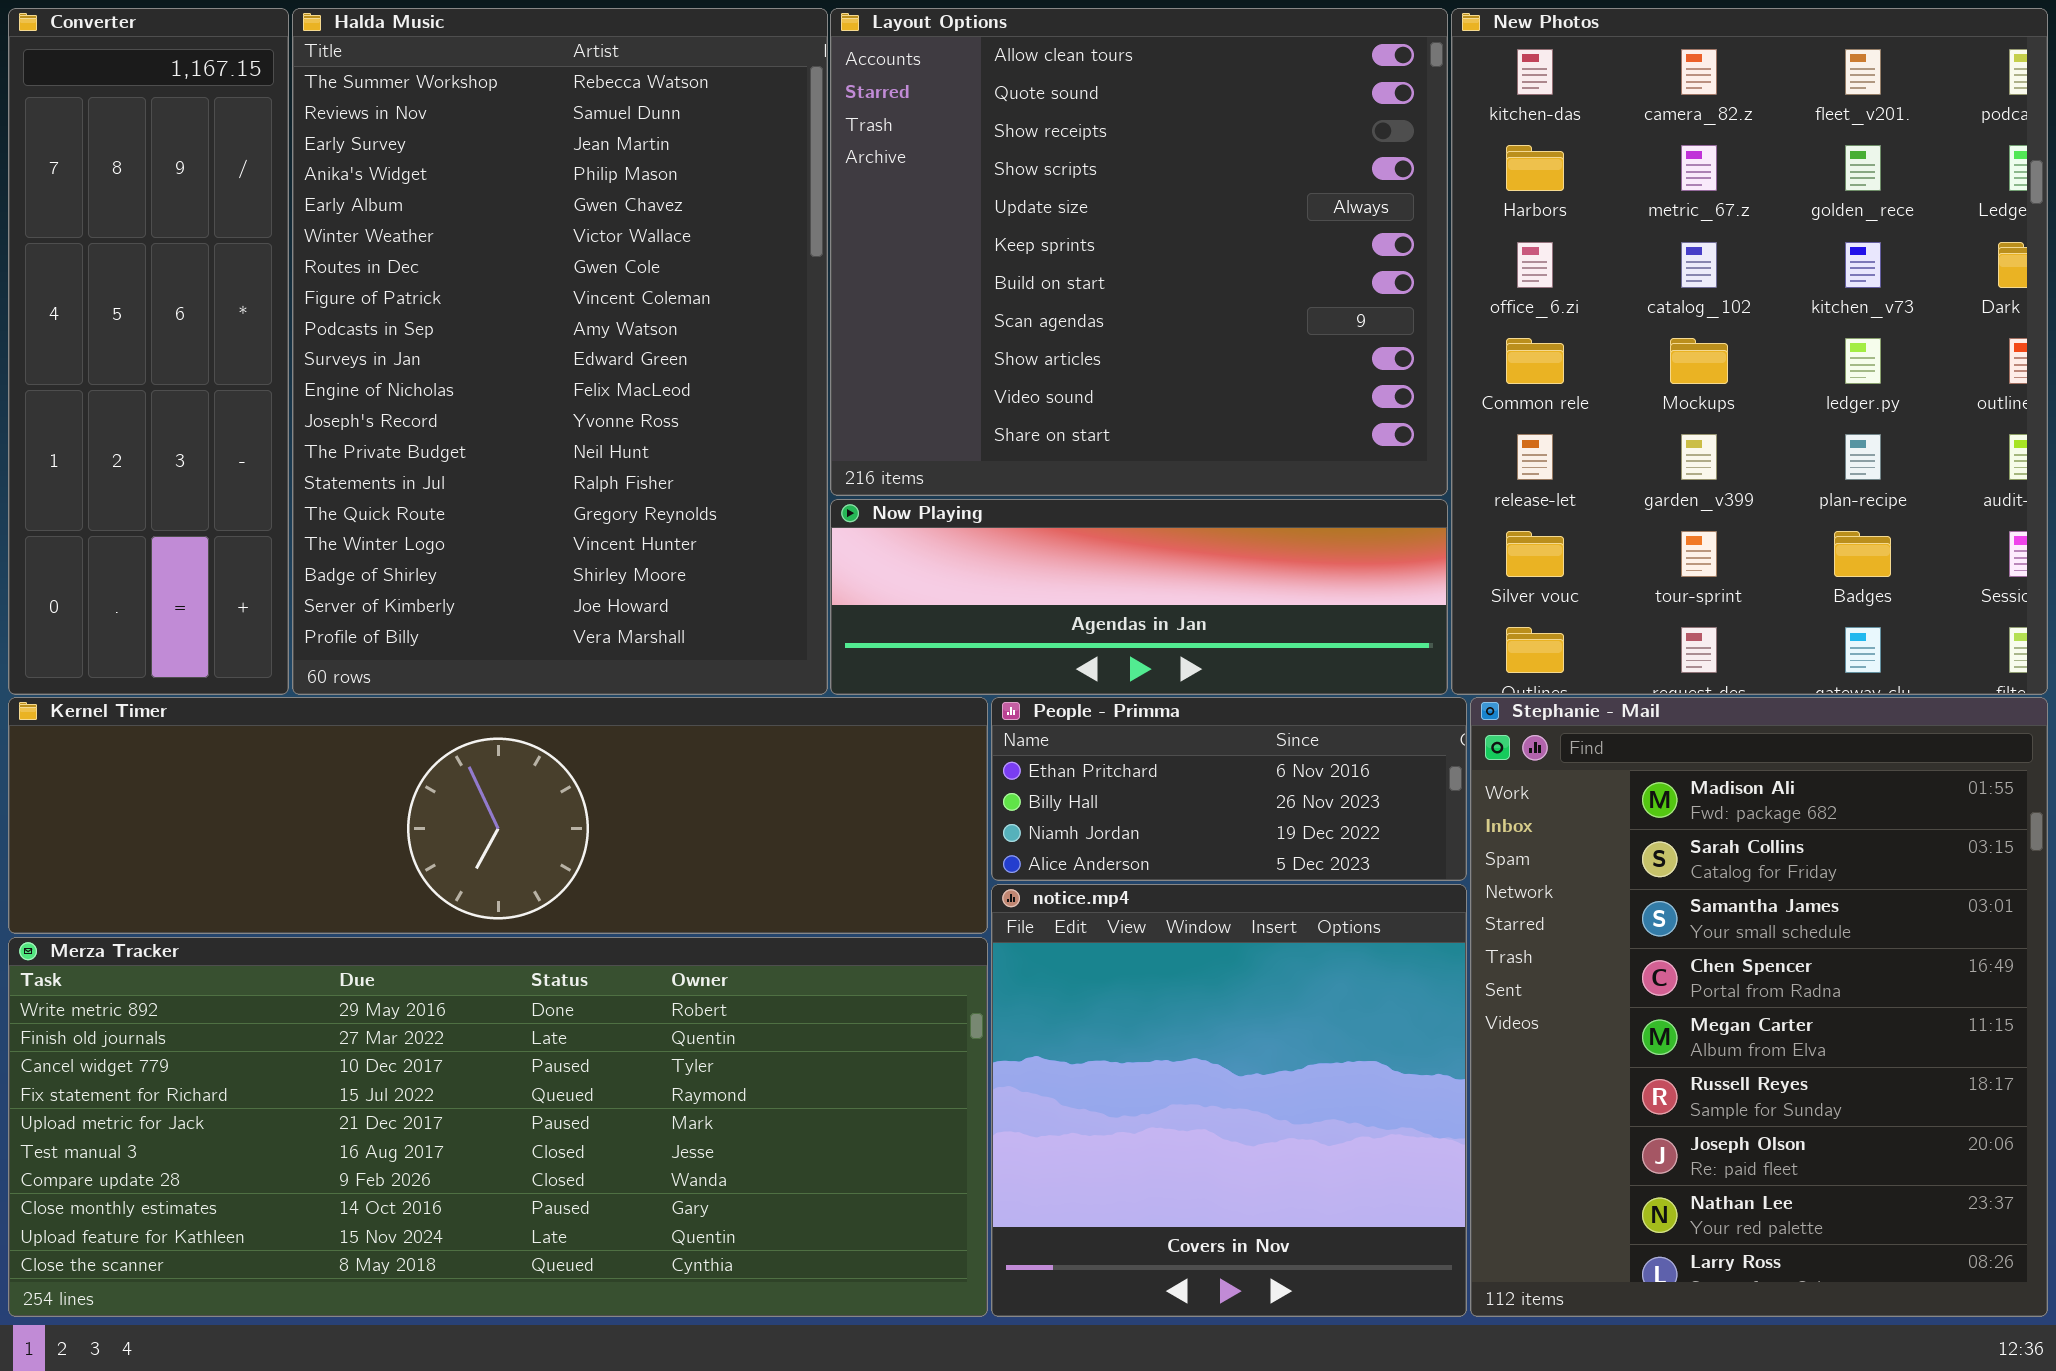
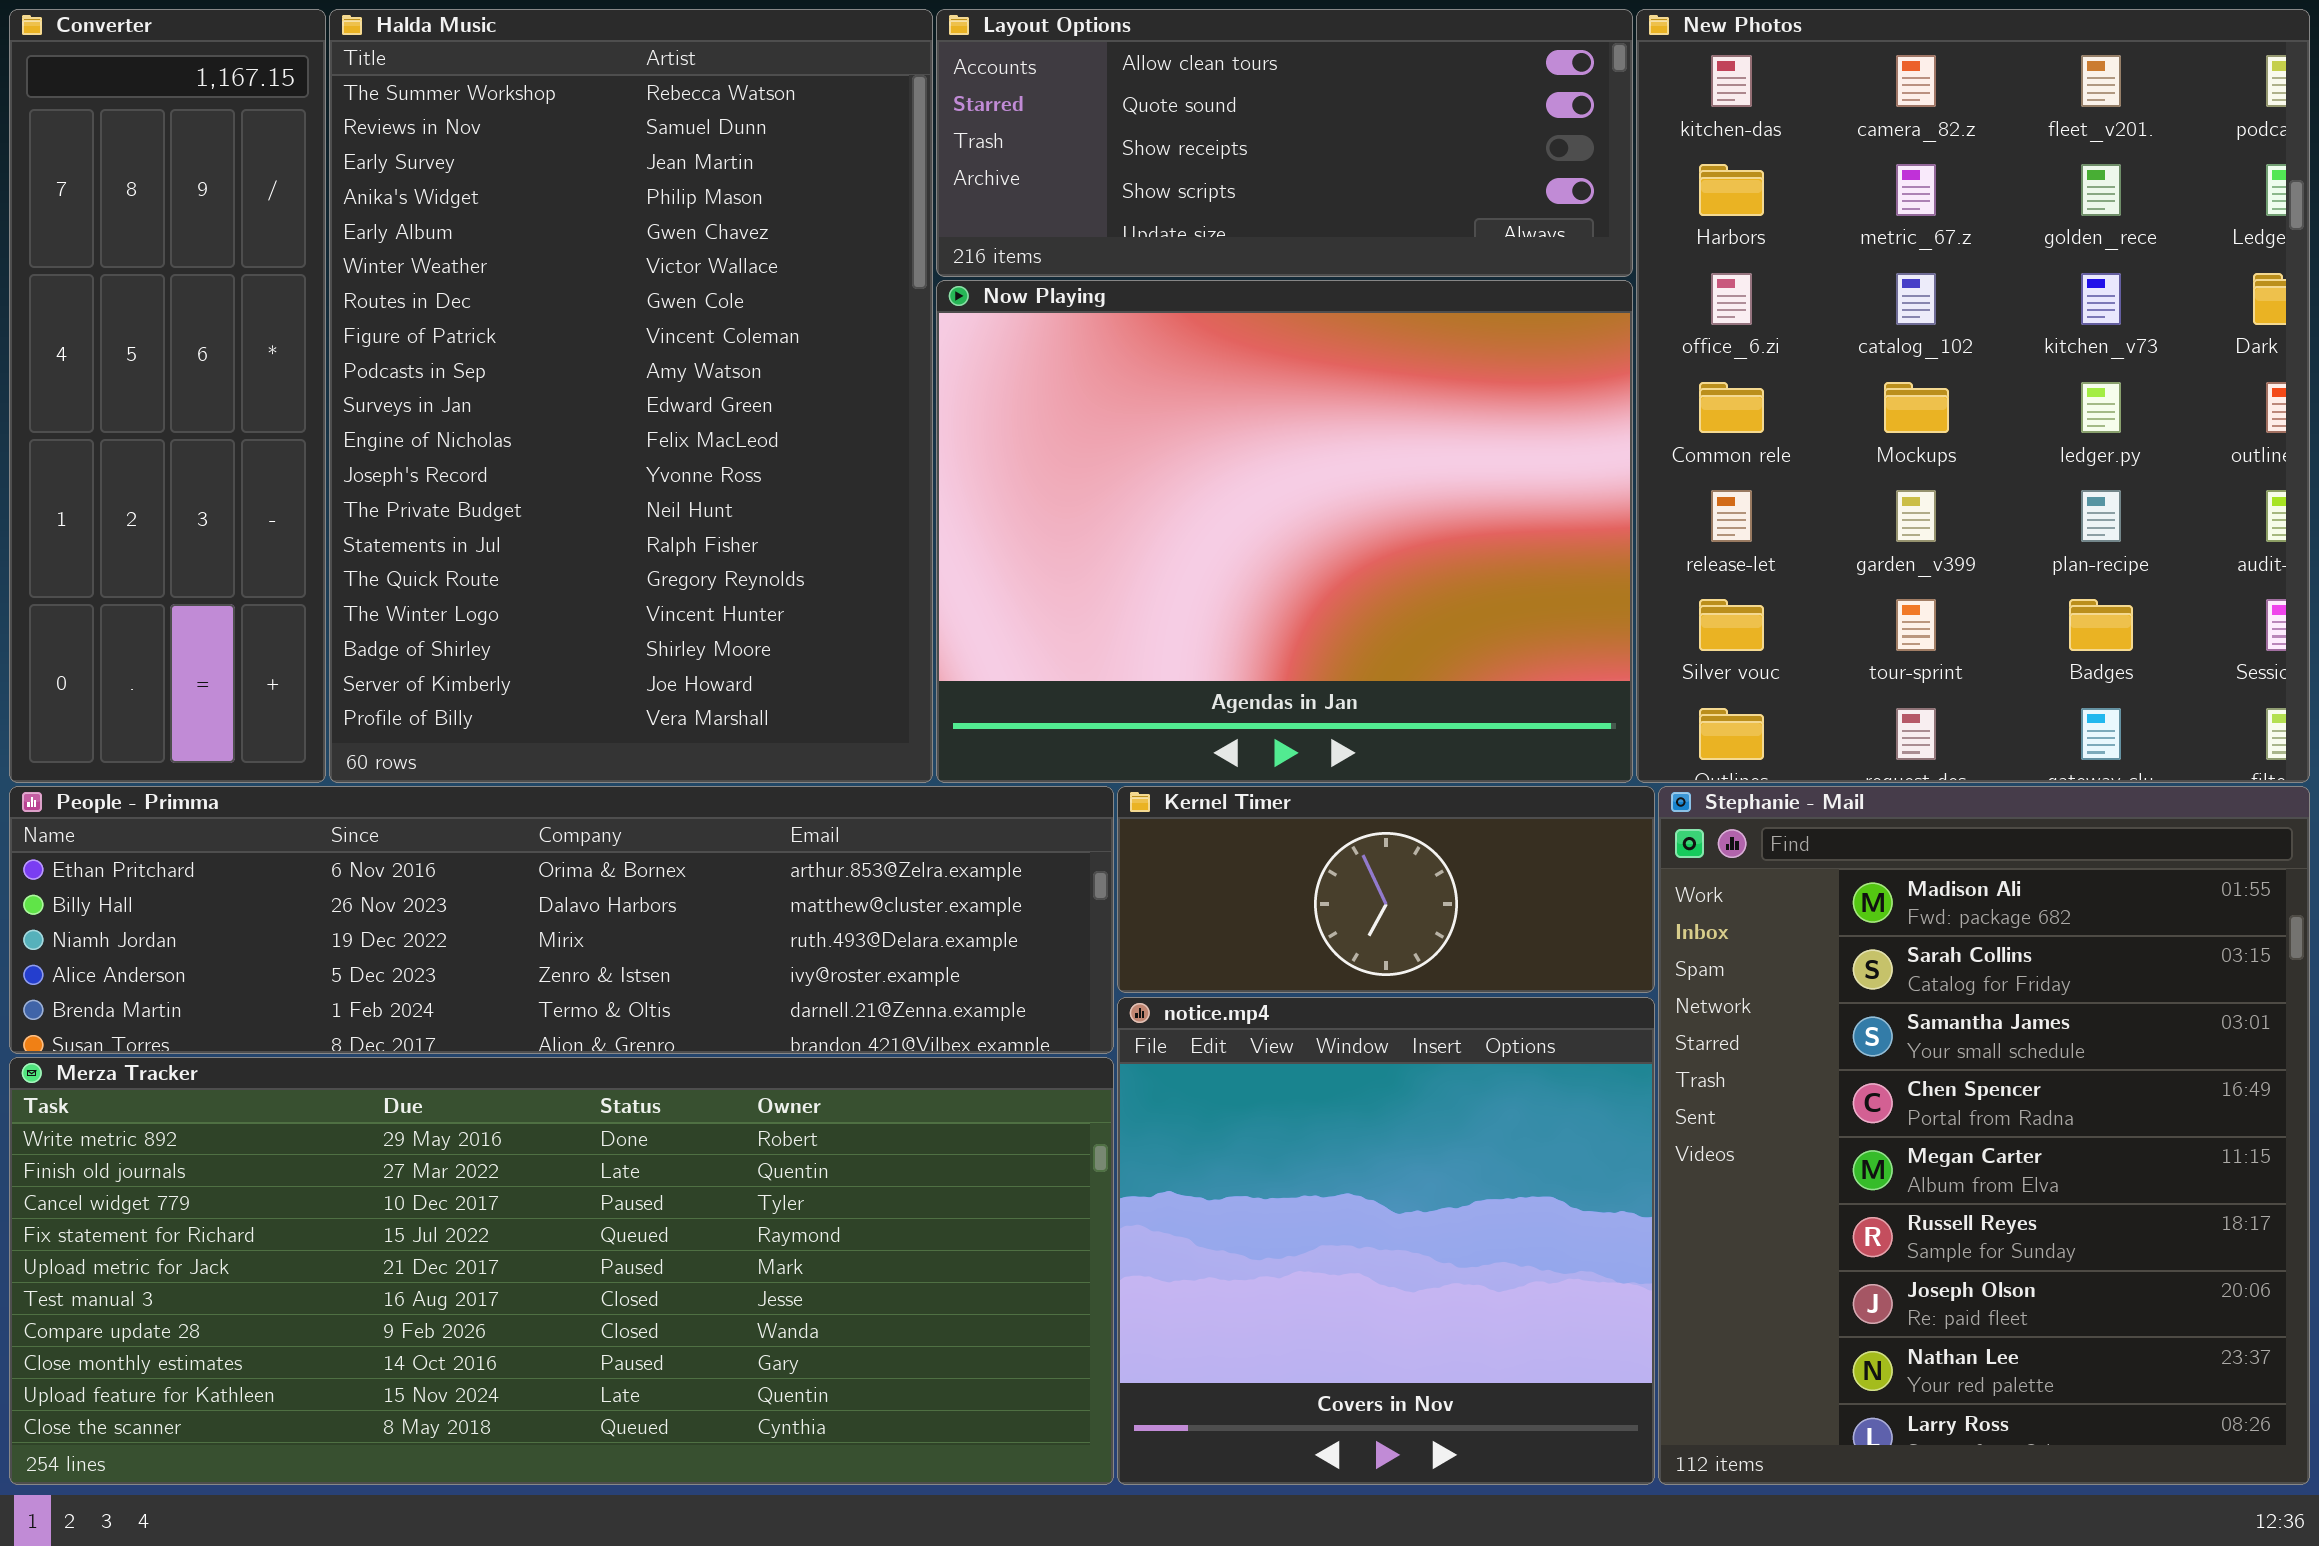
Layout Options: [830,8,1448,496] -> [936,9,1633,277], resized
Now Playing: [830,499,1448,695] -> [936,280,1633,783], resized
Kernel Timer: [8,697,988,934] -> [1117,786,1655,993], moved, resized
People - Primma: [991,697,1467,881] -> [9,786,1114,1054], moved, resized

